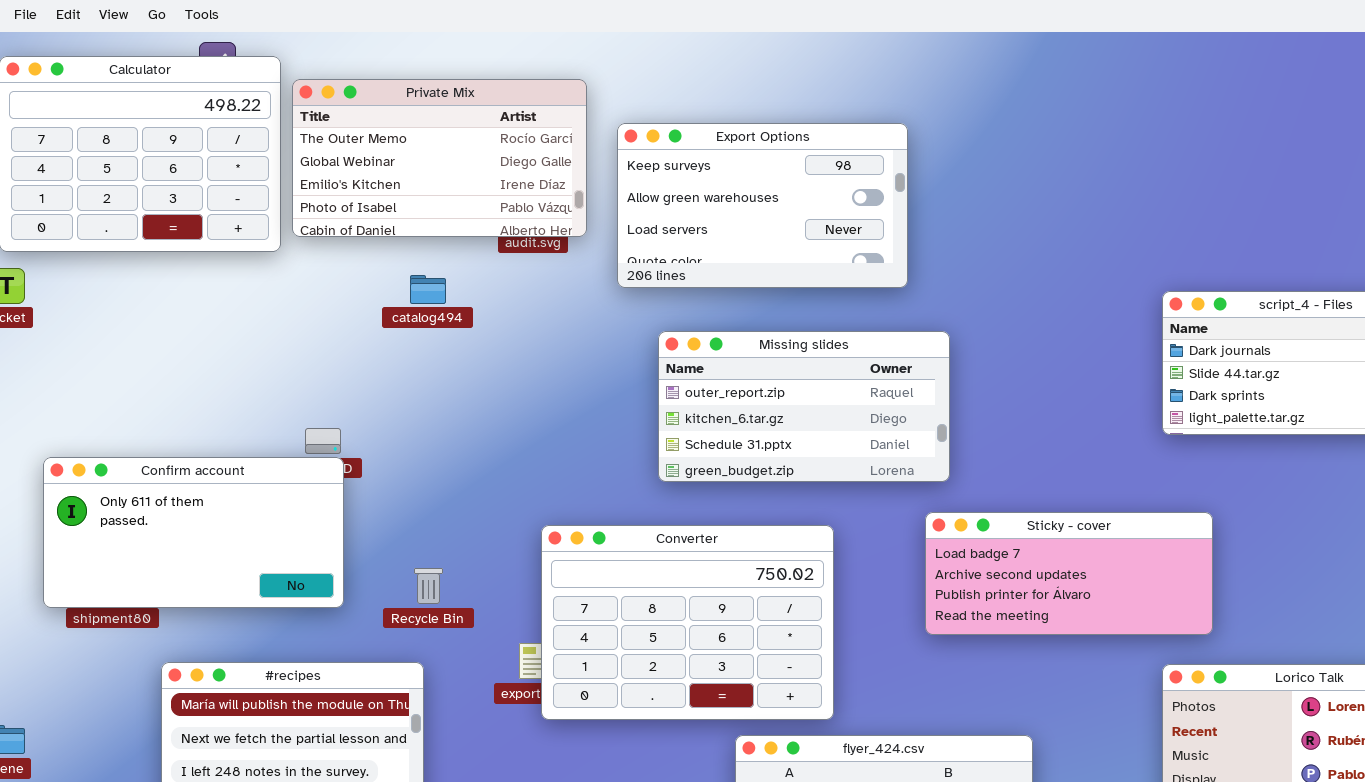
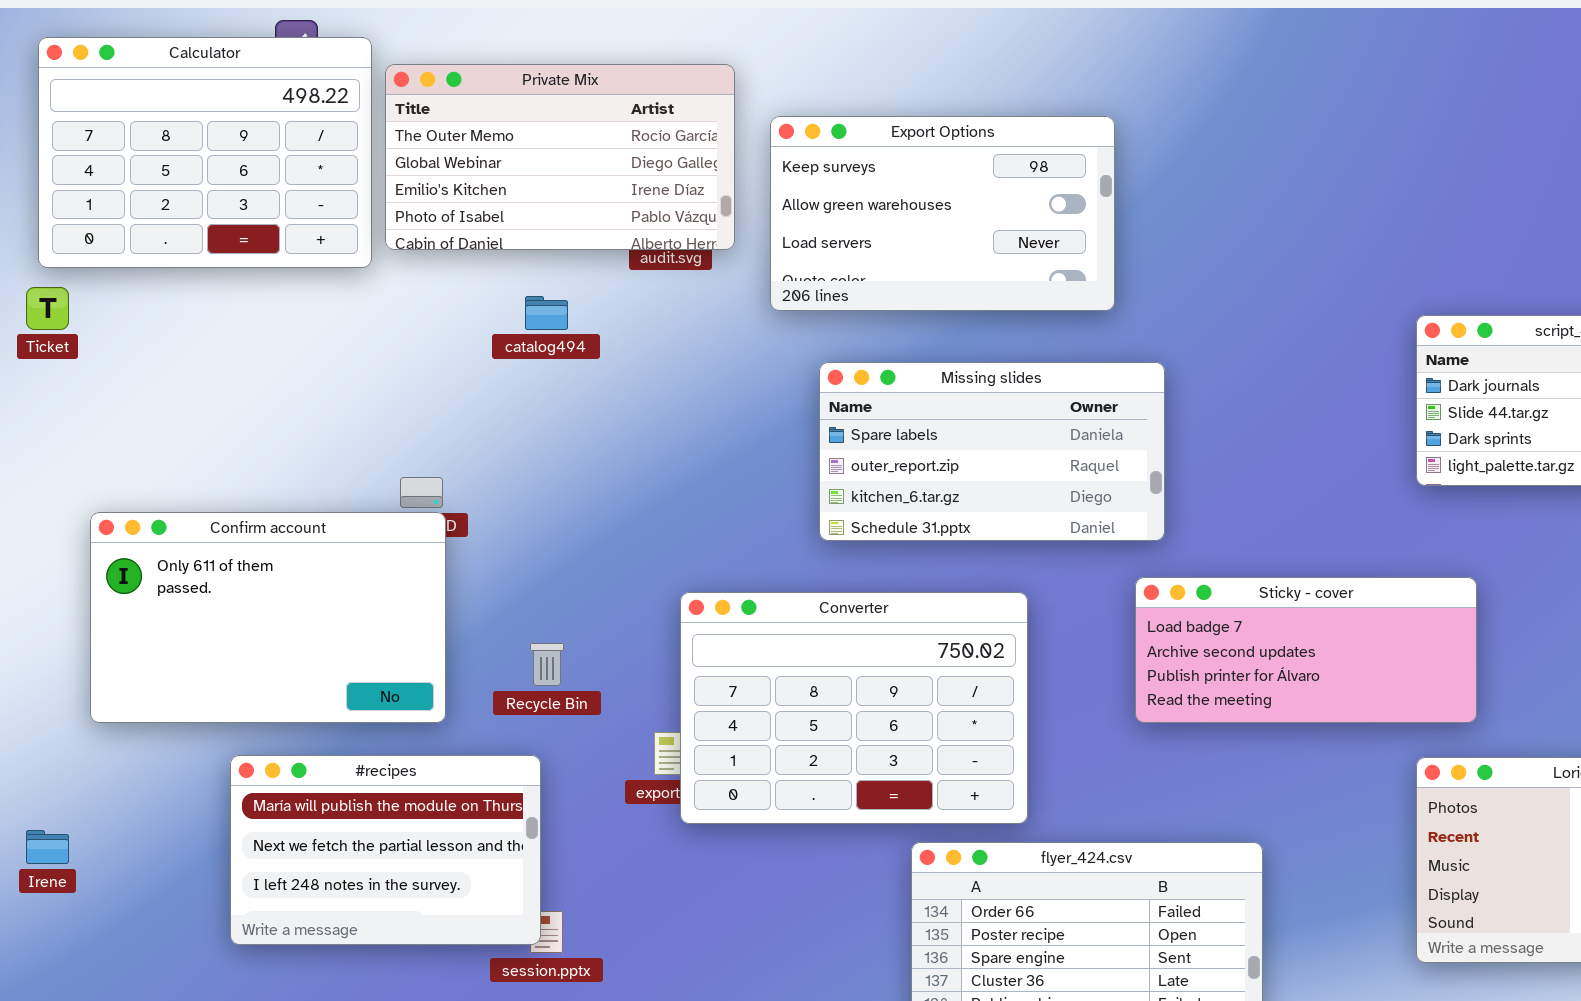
Missing slides: [658,331,950,482] -> [819,362,1165,541], scrolled up 1 row
Confirm account: [43,457,344,608] -> [90,512,446,723], resized

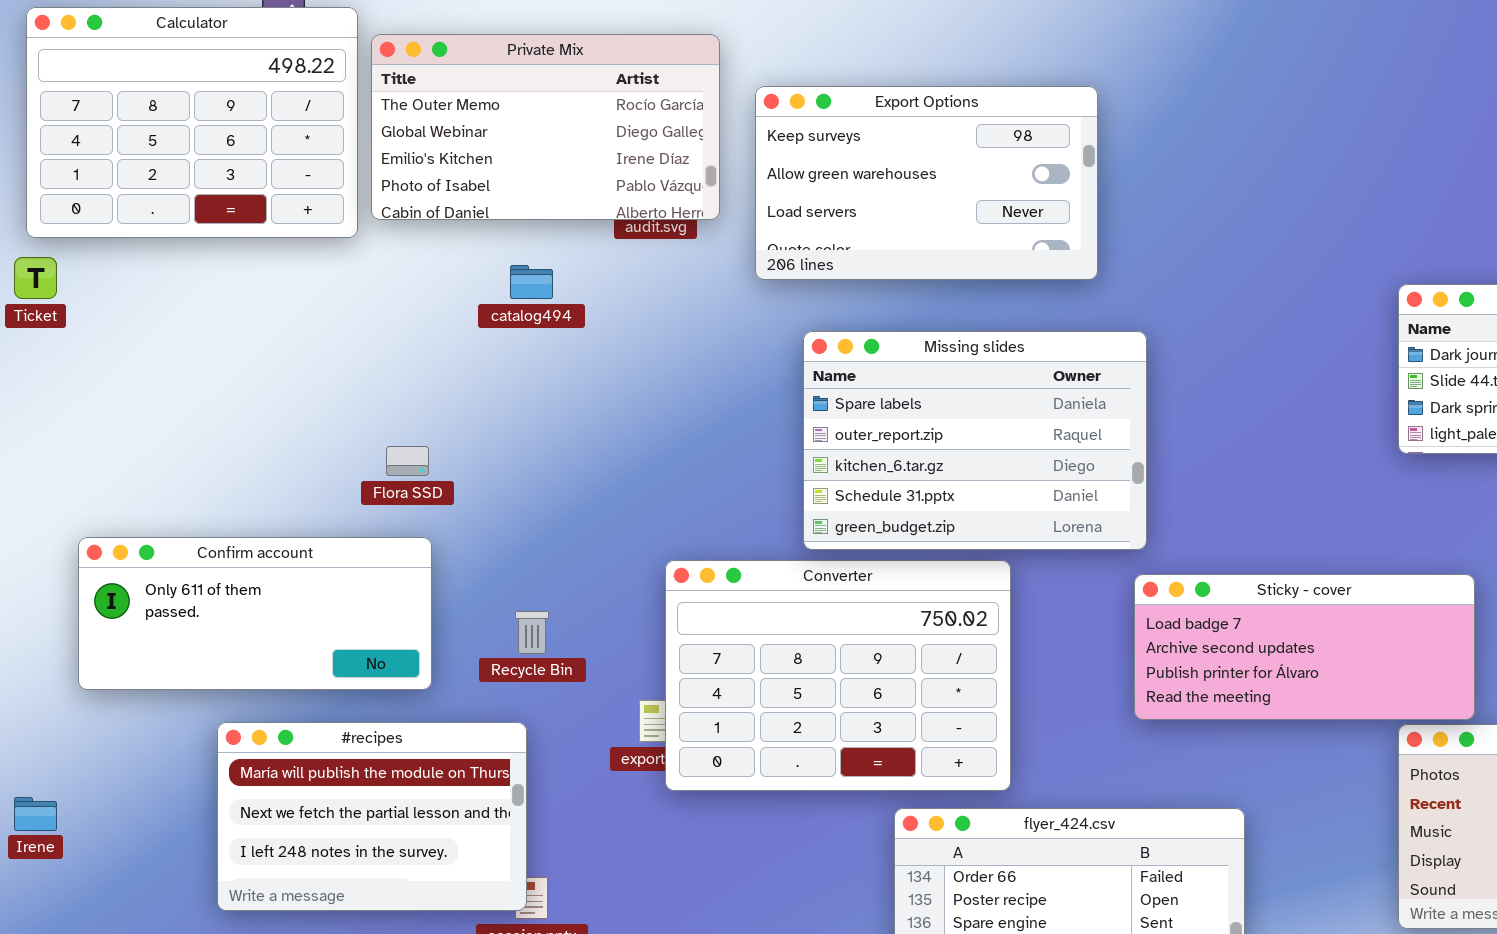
Missing slides: [819,362,1165,541] -> [803,331,1147,550], resized
Confirm account: [90,512,446,723] -> [78,537,432,690], resized
Sticky - cover: [1135,577,1477,723] -> [1134,574,1475,720], moved

